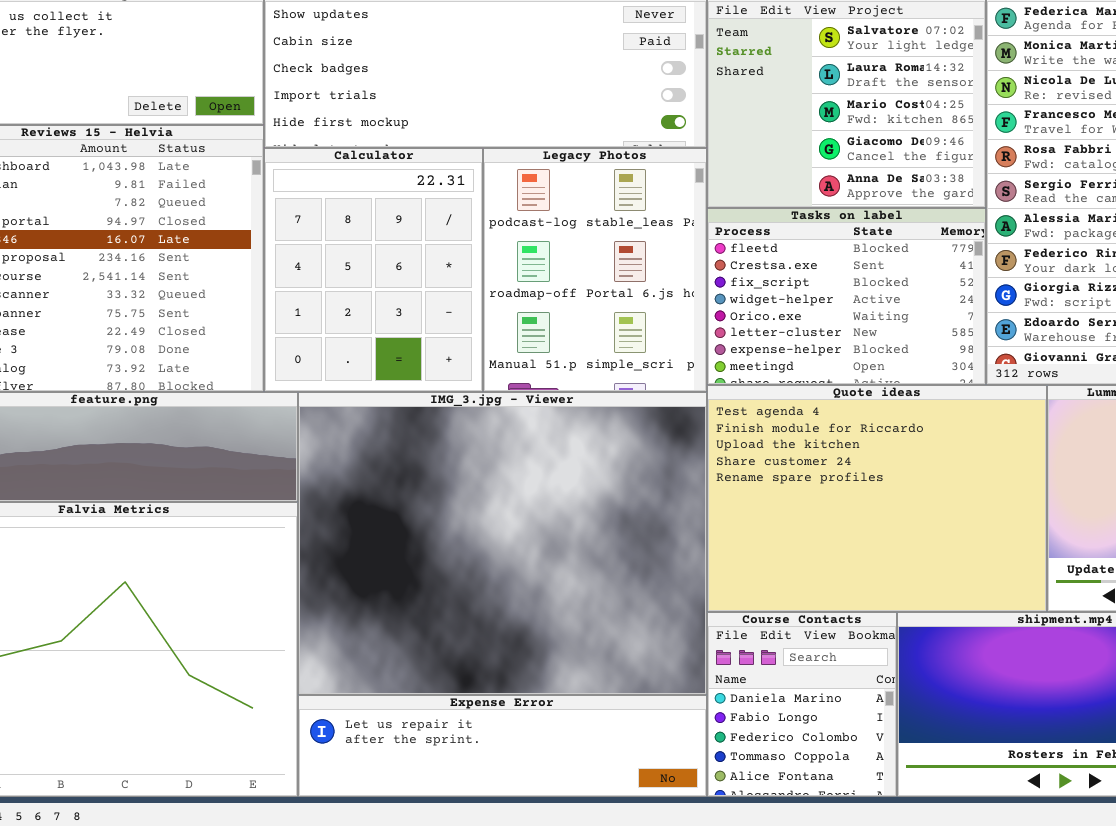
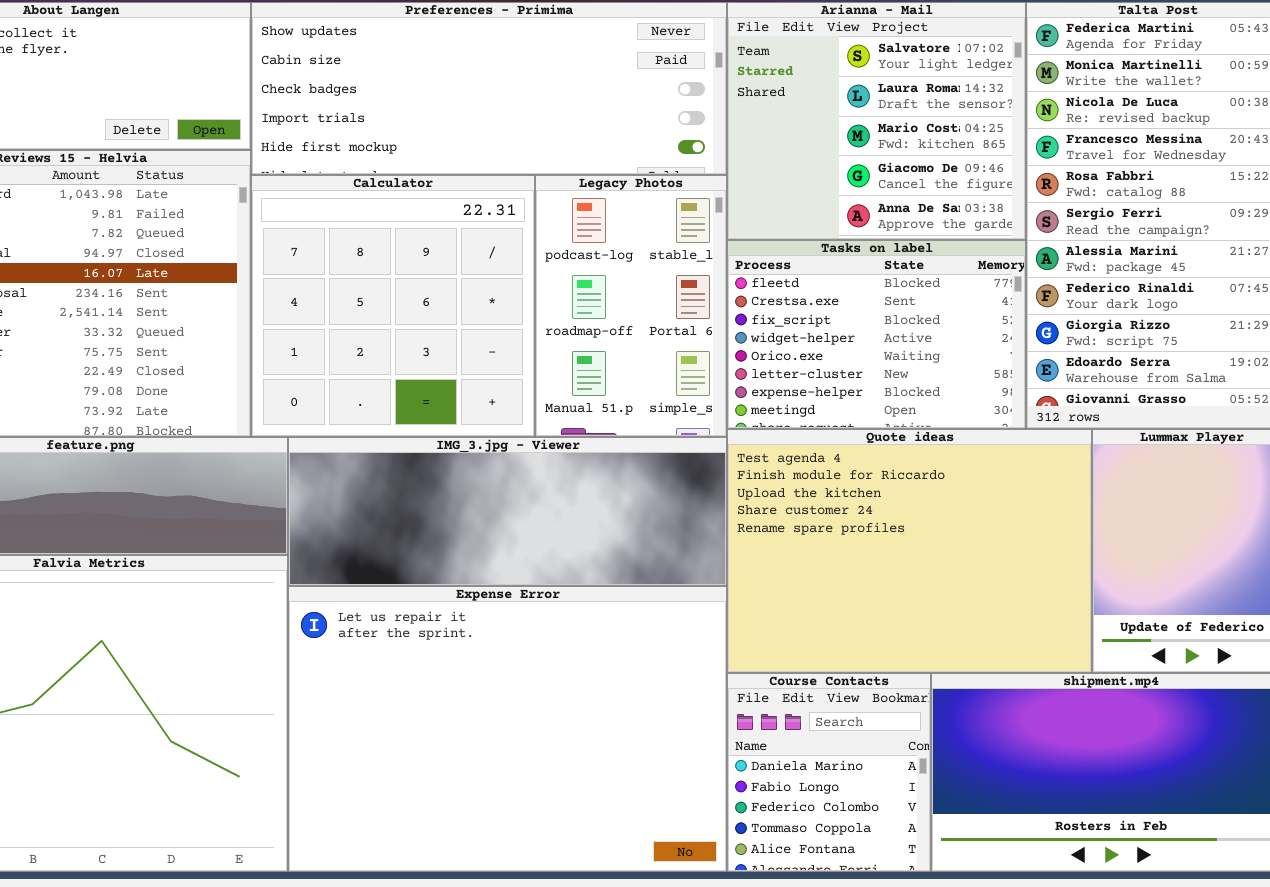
Calculator: [264,148,483,392] -> [251,175,535,437], resized
Legacy Photos: [483,148,707,392] -> [535,175,727,437], resized
IMG_3.jpg - Viewer: [298,392,707,695] -> [288,437,727,586], resized
Expense Error: [298,695,707,797] -> [288,586,727,872], resized

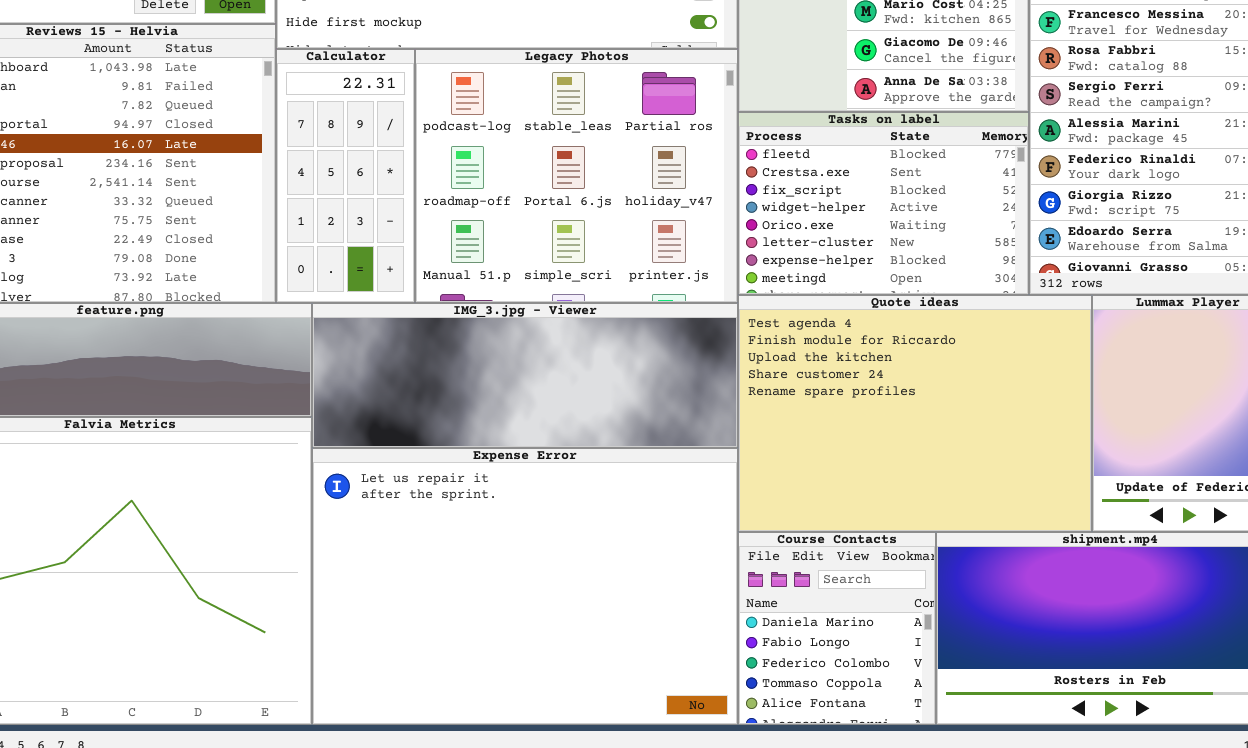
Calculator: [251,175,535,437] -> [276,49,415,303], resized
Legacy Photos: [535,175,727,437] -> [415,49,738,303], resized

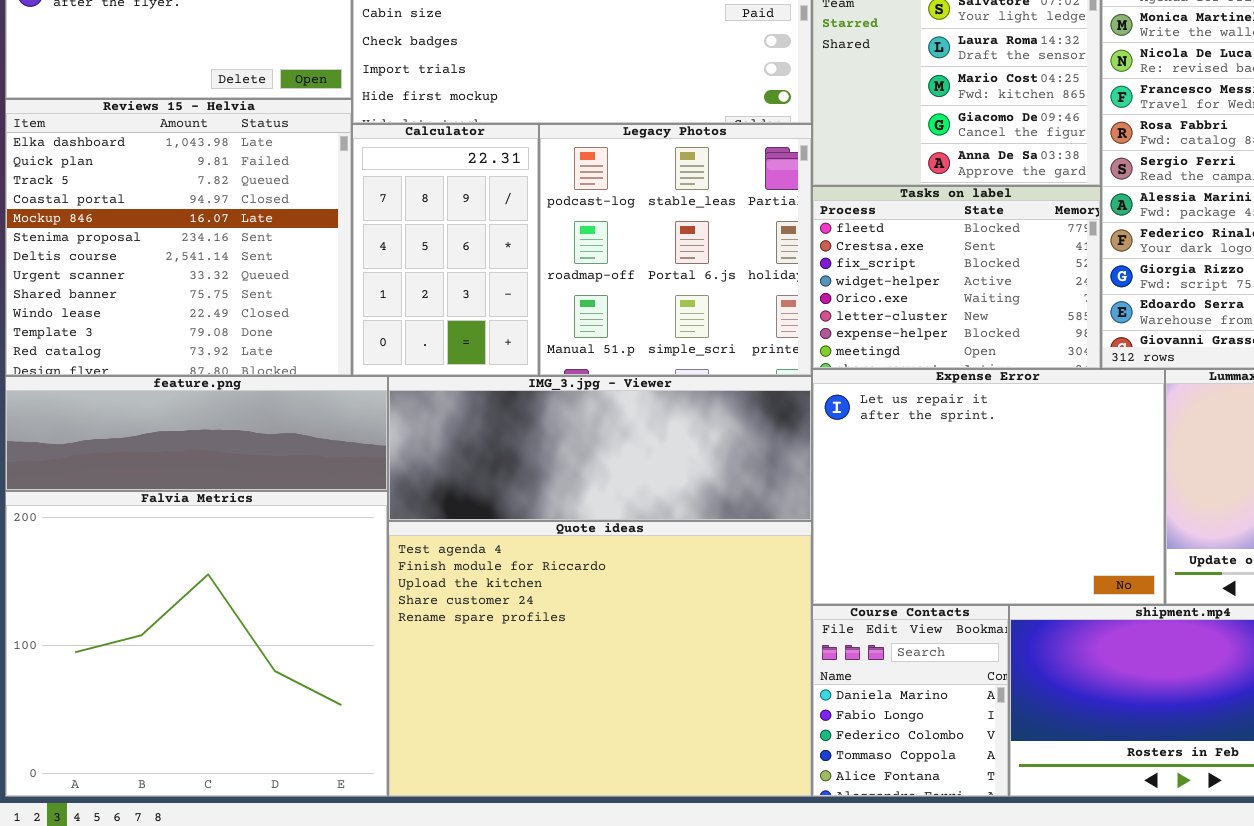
Calculator: [276,49,415,303] -> [352,124,539,376], resized
Legacy Photos: [415,49,738,303] -> [539,124,812,376], resized
Quote ideas: [738,295,1092,532] -> [388,521,812,797], moved, resized
Expense Error: [312,448,738,725] -> [812,369,1165,605], moved, resized

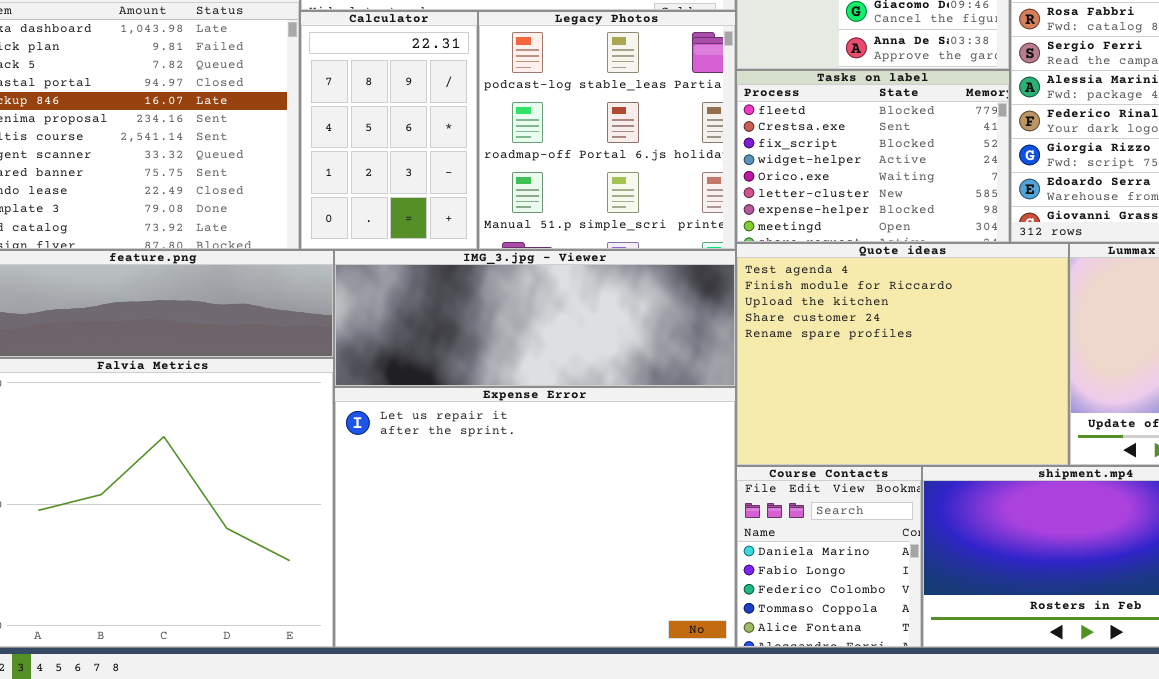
Expense Error: [812,369,1165,605] -> [334,387,736,648], moved, resized
Quote ideas: [388,521,812,797] -> [736,243,1069,466], moved, resized

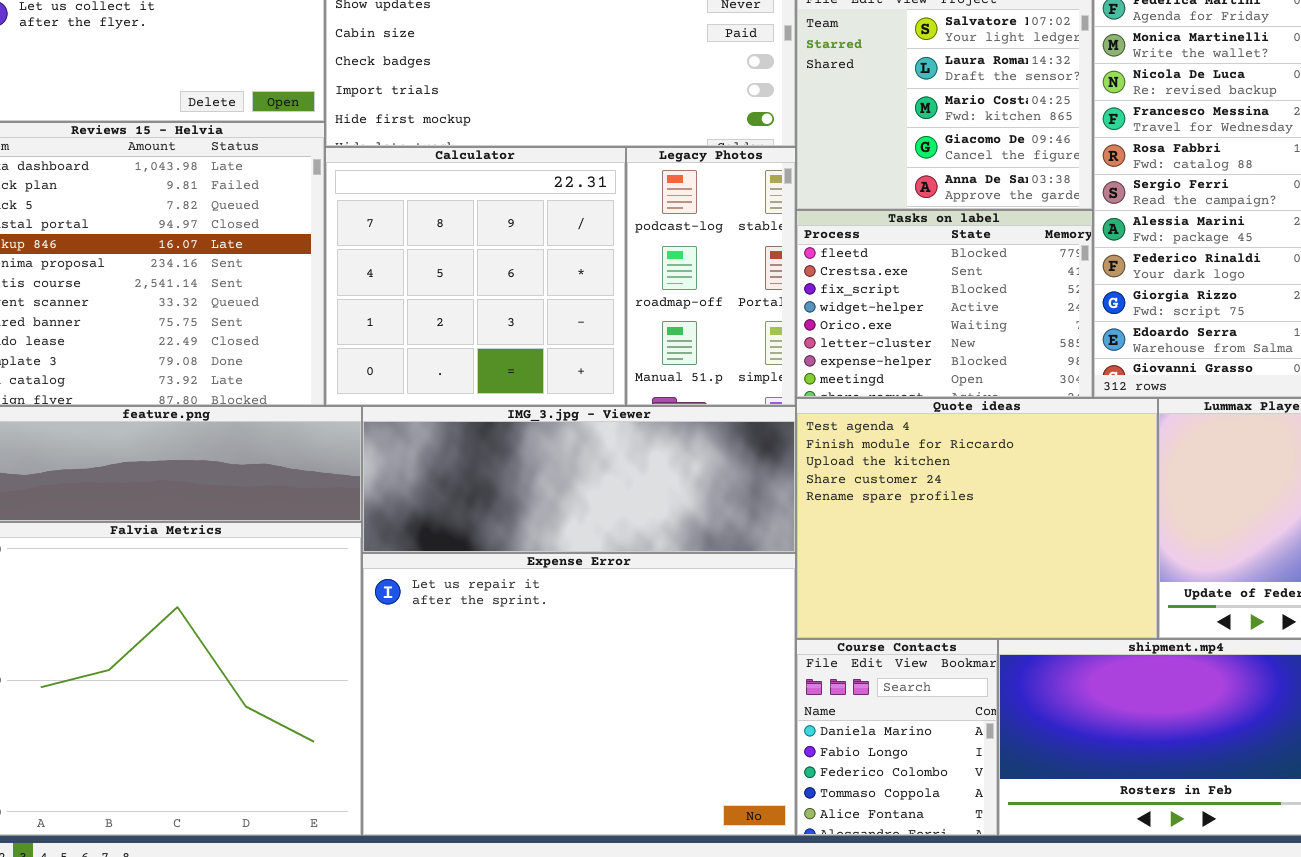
Calculator: [300,11,478,250] -> [325,147,626,406], resized
Legacy Photos: [478,11,736,250] -> [626,147,796,406], resized

